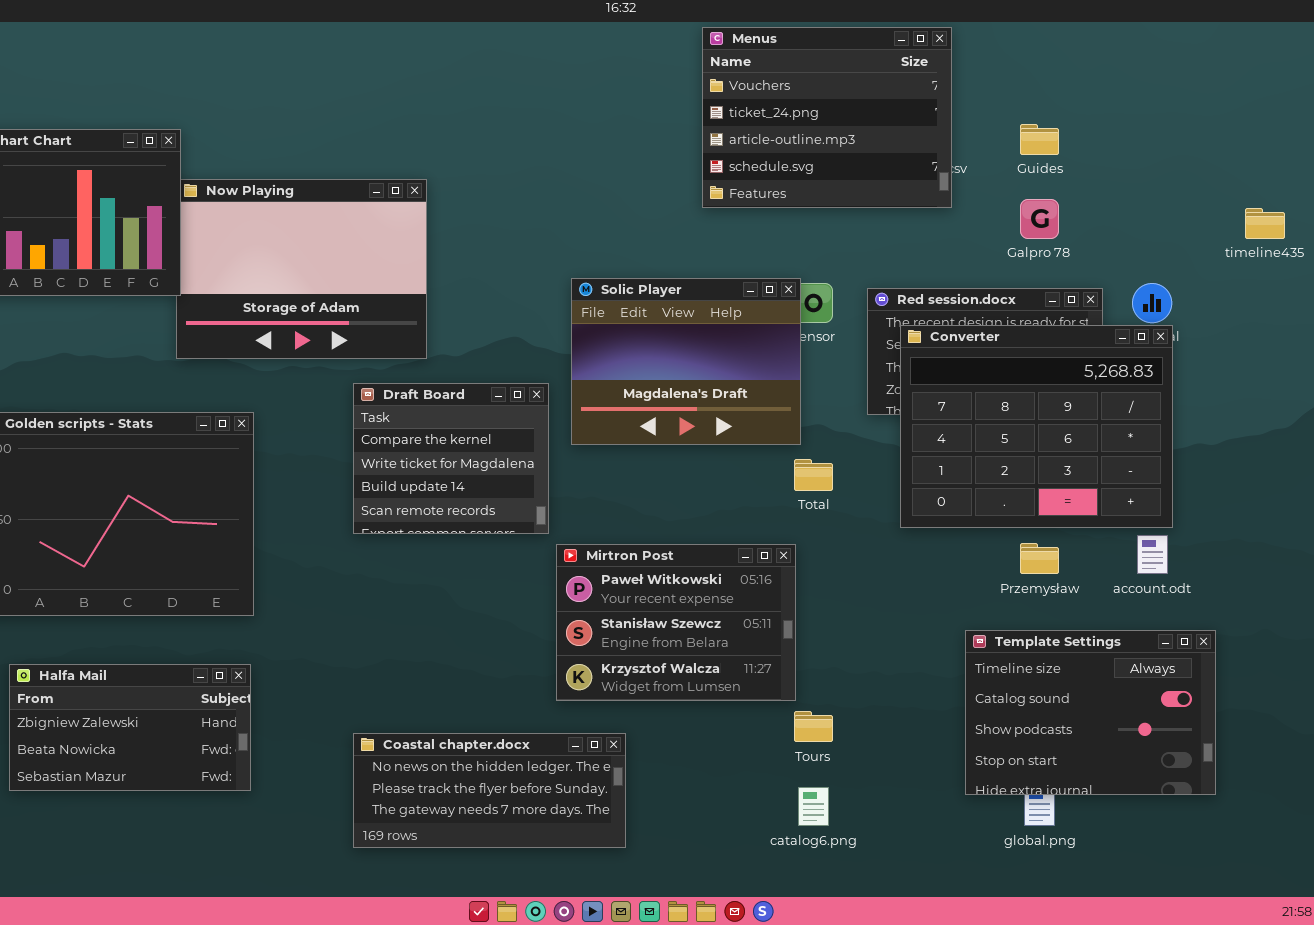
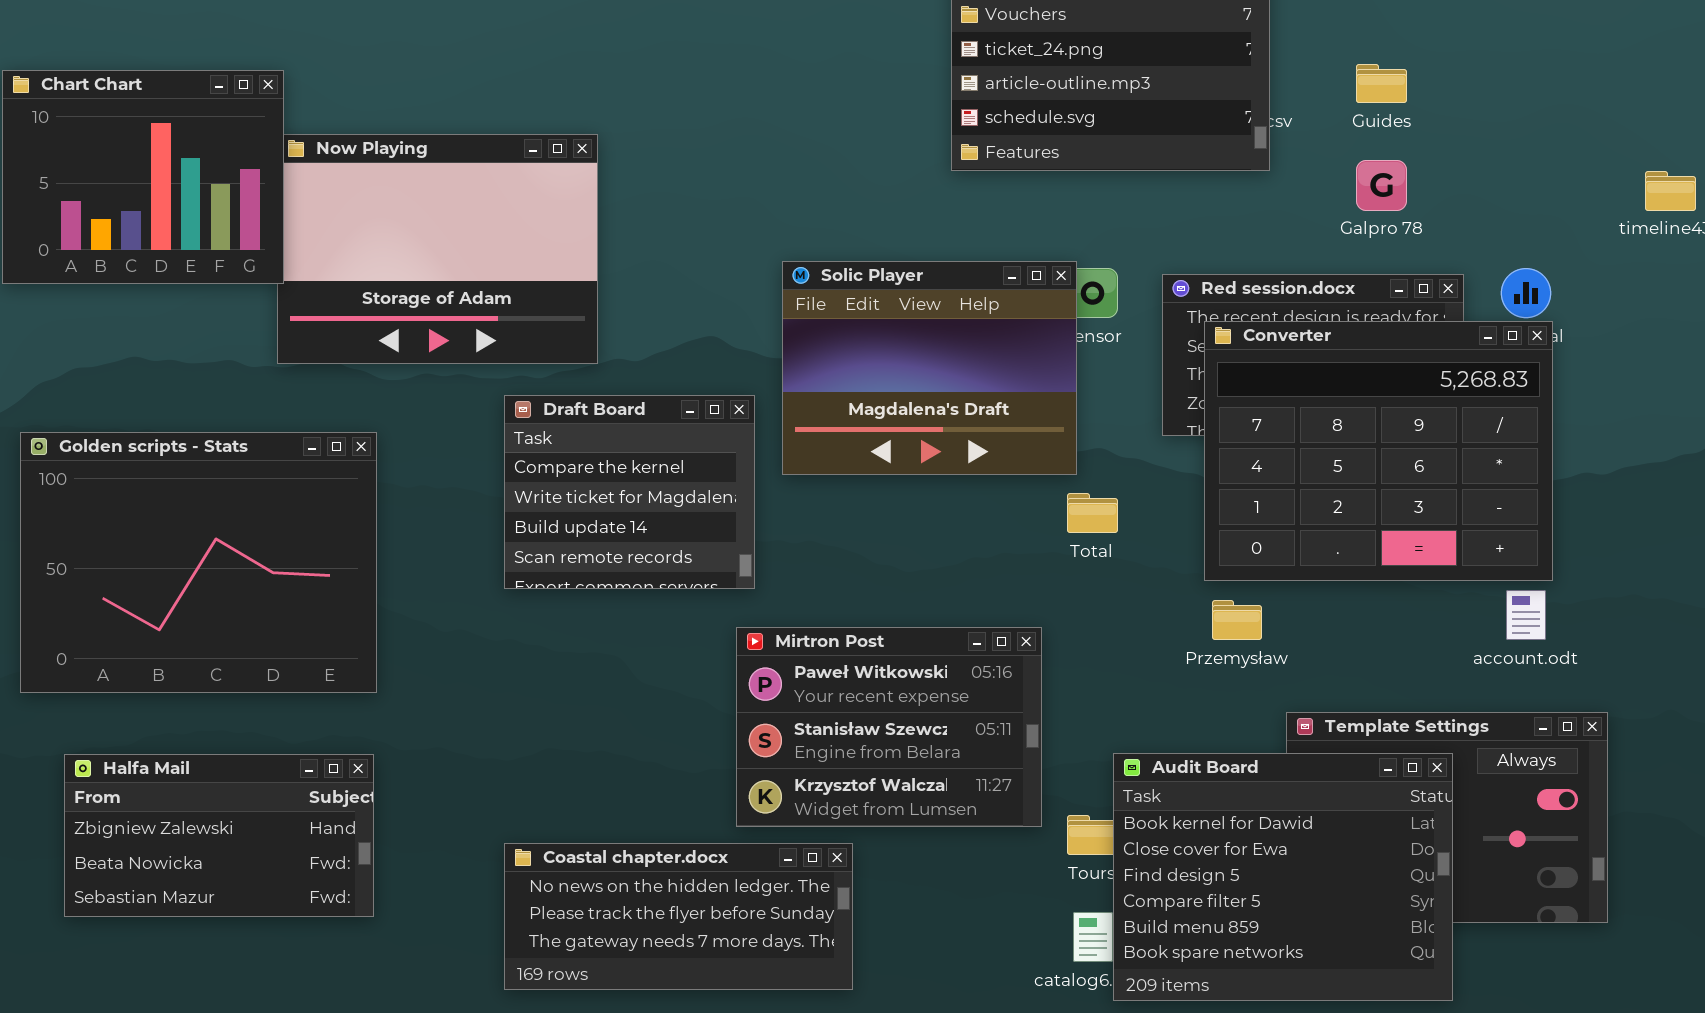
Przemysław: [1020,543,1059,574] -> [1212,600,1262,640], moved
Mirtron Post: [556,544,796,701] -> [736,627,1042,827], moved
Audit Board: none -> [1113,753,1453,1001], opened

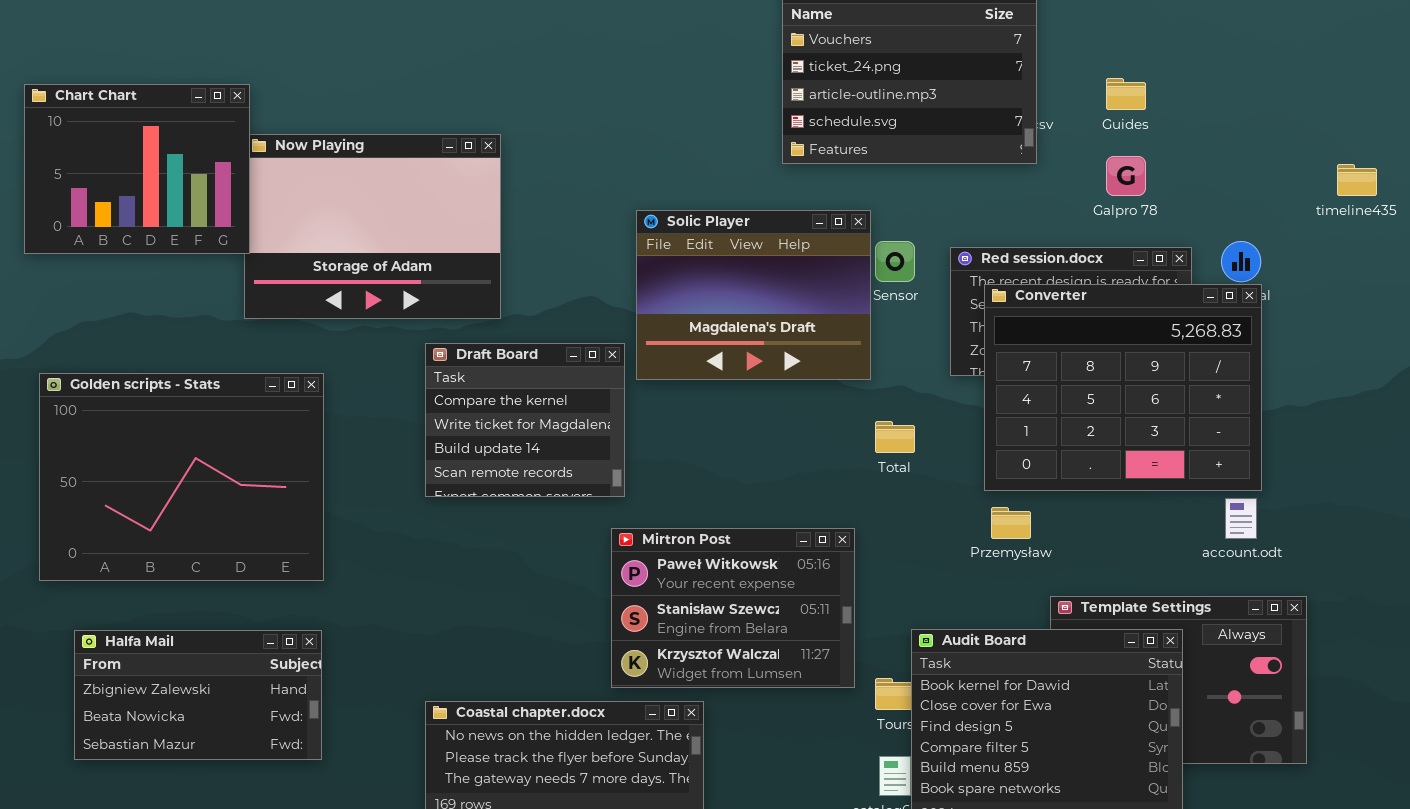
Solic Player: [782,261,1077,475] -> [636,210,871,380], moved

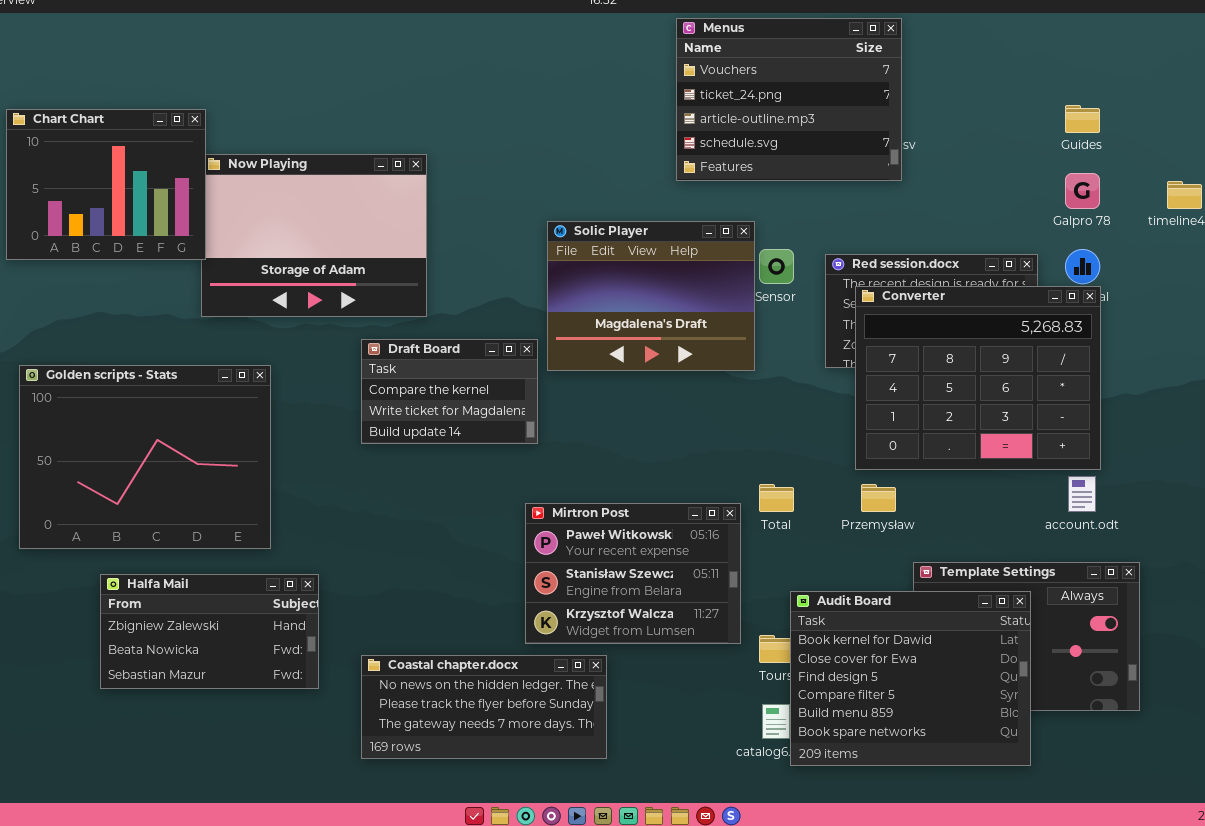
Guides: [1106,78,1146,110] -> [1065,105,1100,133], moved
Galpro 78: [1106,156,1146,196] -> [1065,173,1100,209], moved
Draft Board: [425,343,625,497] -> [361,339,538,444], resized
Total: [875,421,915,453] -> [759,484,794,512], moved
Halfa Mail: [74,630,322,760] -> [100,574,319,689], moved

